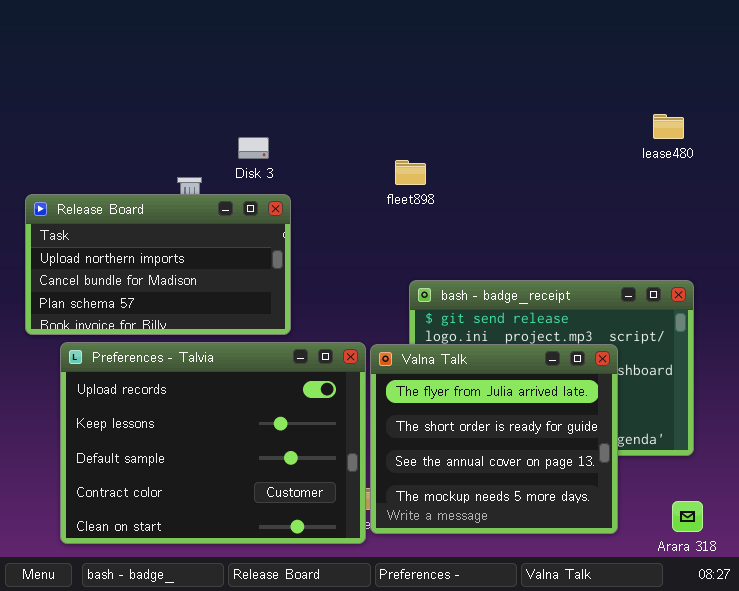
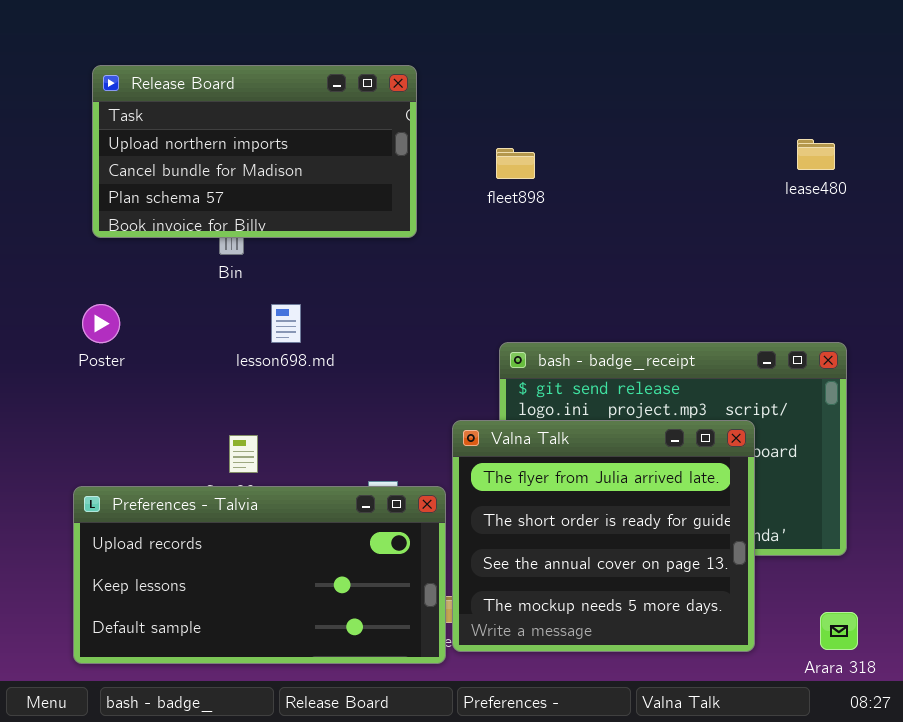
fleet898: [395,160,426,185] -> [496,148,535,179], moved
Release Board: [25,194,291,335] -> [92,65,417,238], moved
Preferences - Talvia: [60,342,366,544] -> [73,486,446,664], resized

